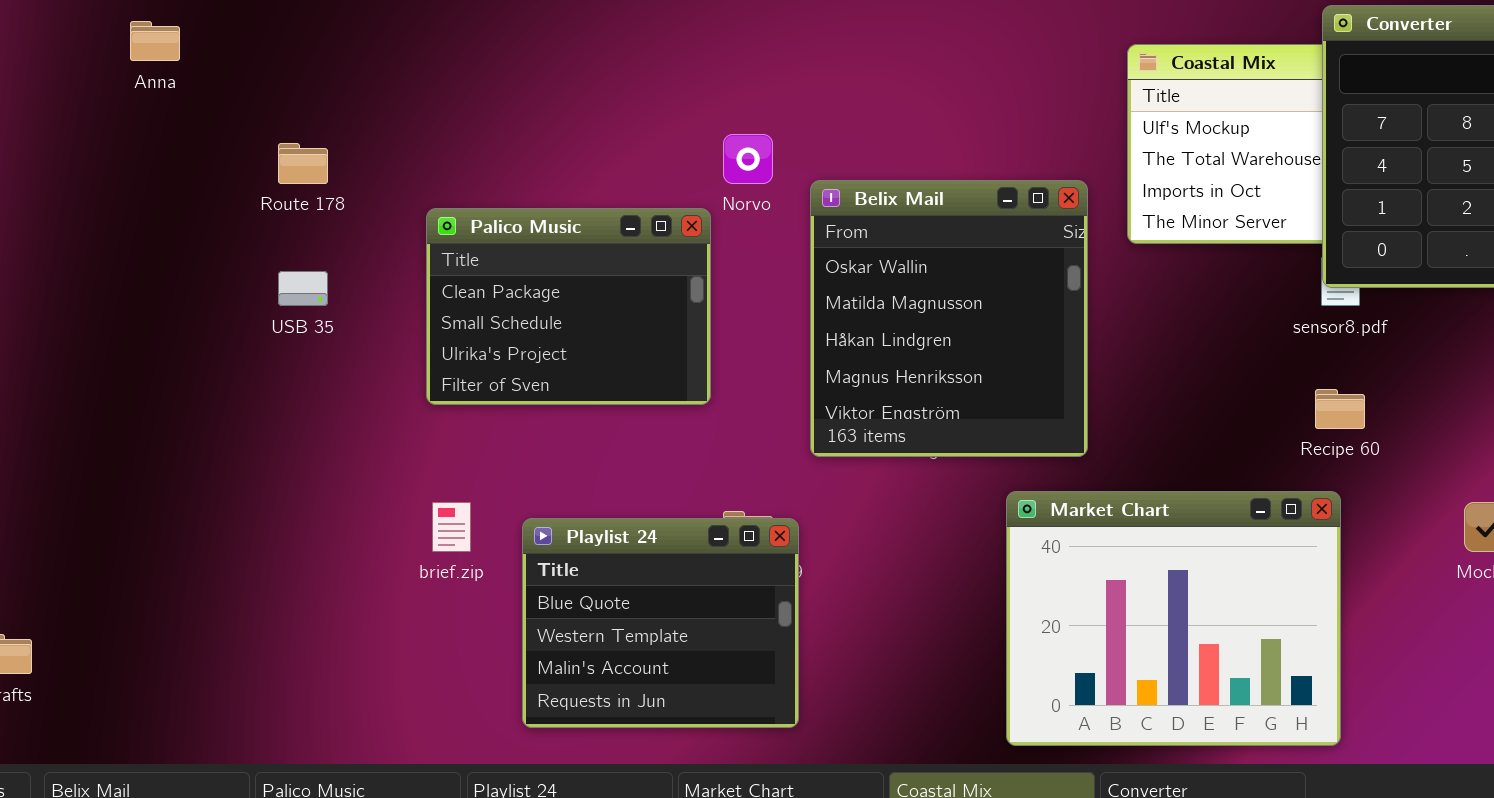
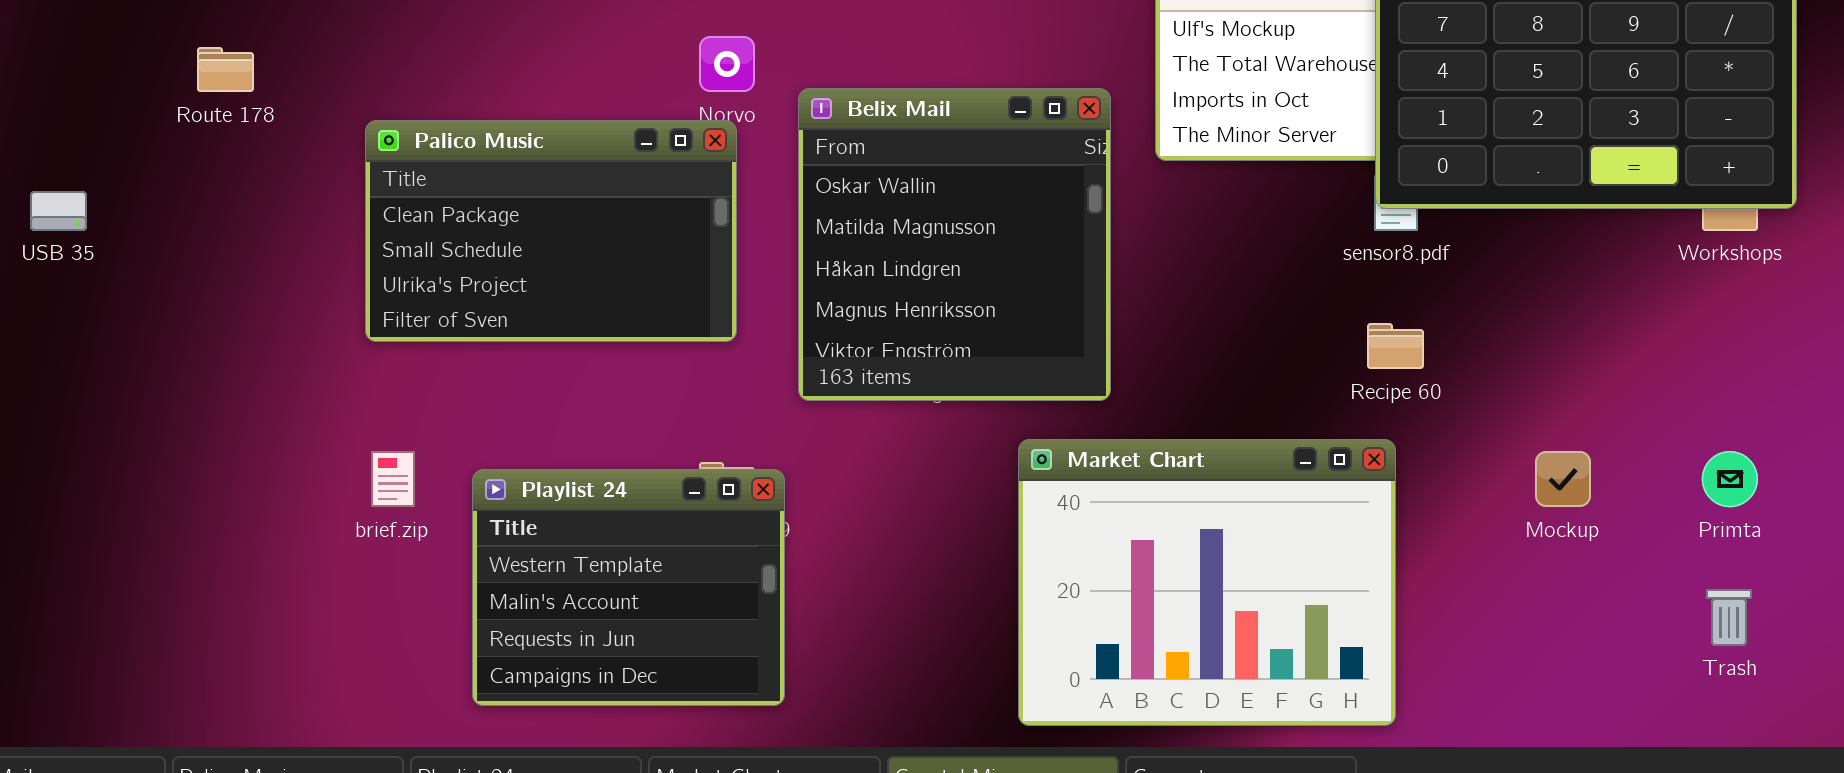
Palico Music: [426,208,711,405] -> [365,120,737,342], resized
USB 35: [278,271,328,306] -> [30,191,87,231], moved
Playlist 24: [522,518,799,728] -> [472,469,785,706], scrolled down 1 row

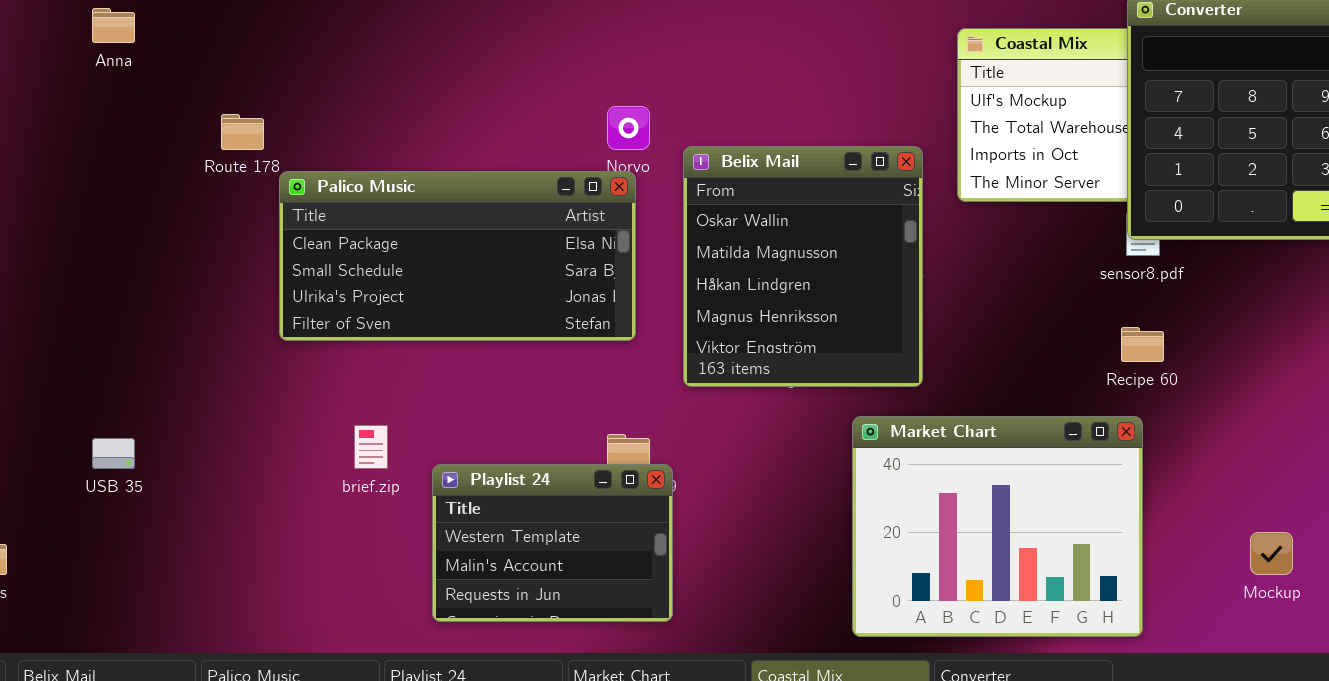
Palico Music: [365,120,737,342] -> [279,171,636,341], resized
USB 35: [30,191,87,231] -> [92,438,135,469], moved
Mockup: [1535,451,1591,507] -> [1250,532,1293,575], moved
Playlist 24: [472,469,785,706] -> [432,464,673,622], resized

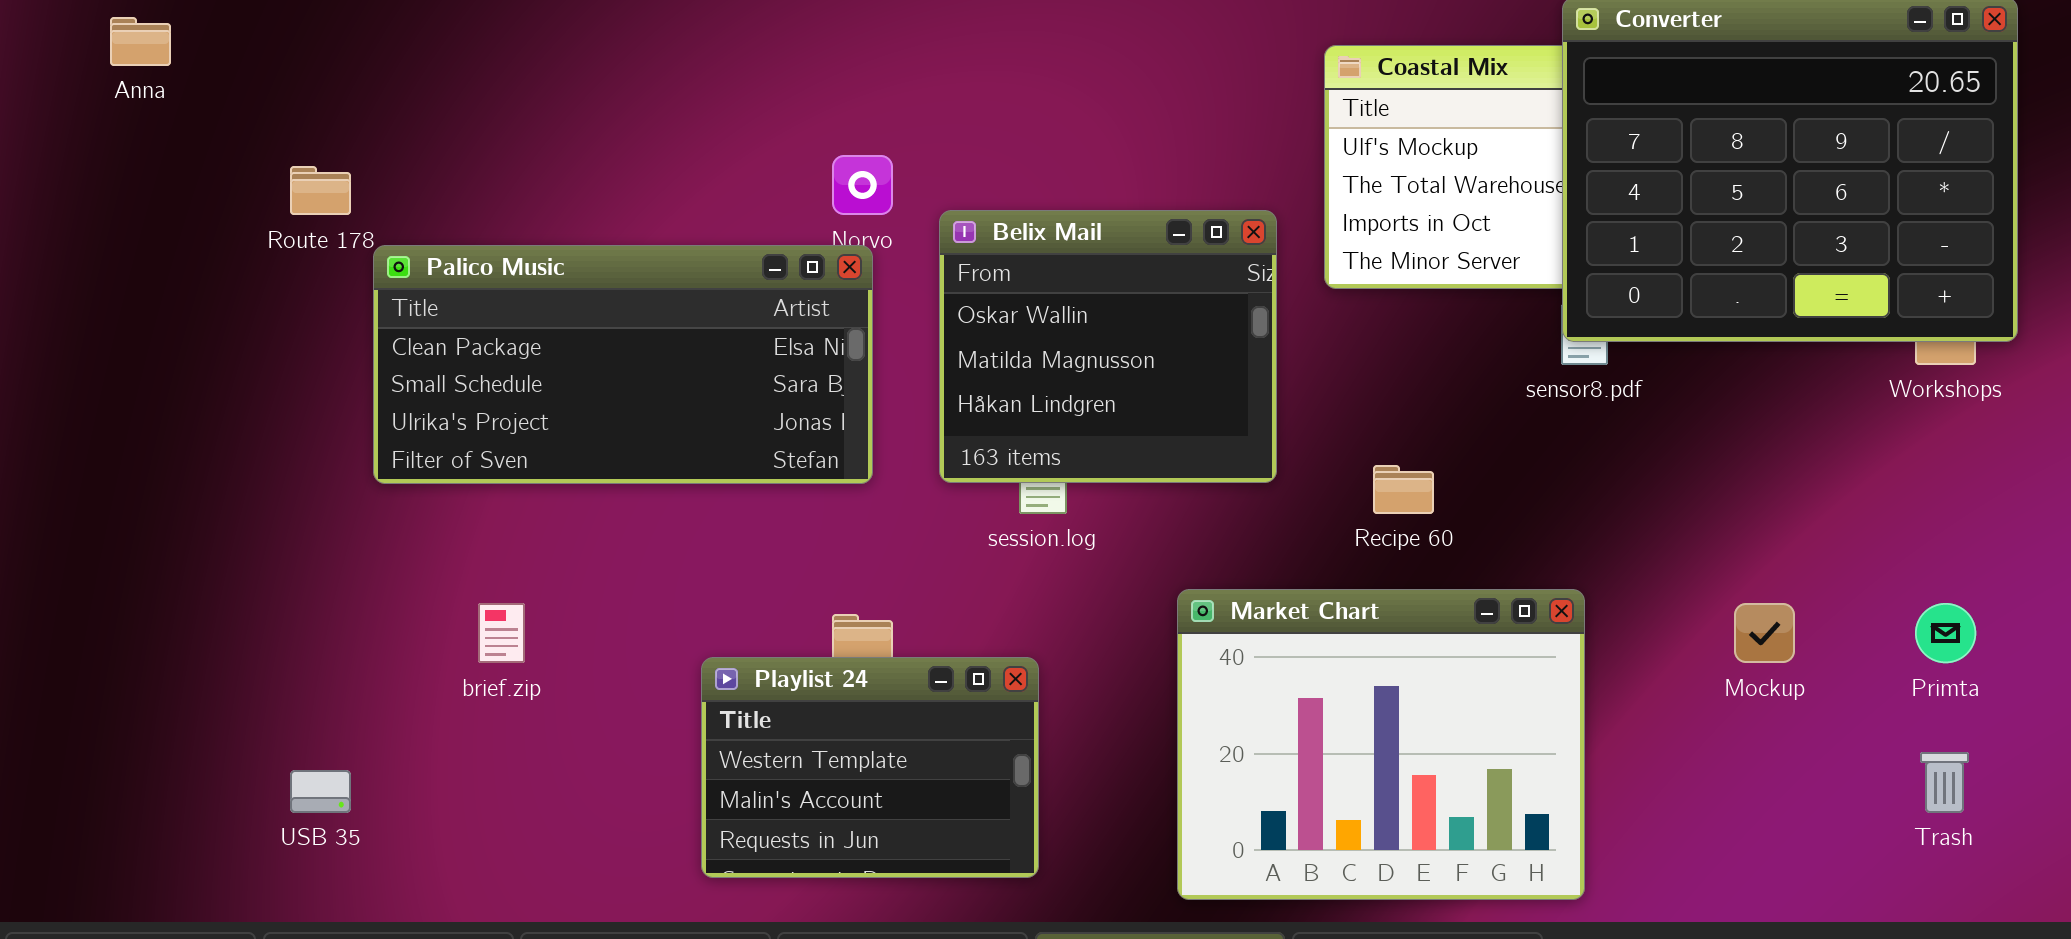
Belix Mail: [683,146,923,387] -> [939,210,1277,483], resized
Recipe 60: [1121,327,1164,362] -> [1373,465,1434,514], moved
USB 35: [92,438,135,469] -> [290,770,351,813], moved
Playlist 24: [432,464,673,622] -> [701,657,1039,878], moved
Mockup: [1250,532,1293,575] -> [1734,603,1795,663], moved

